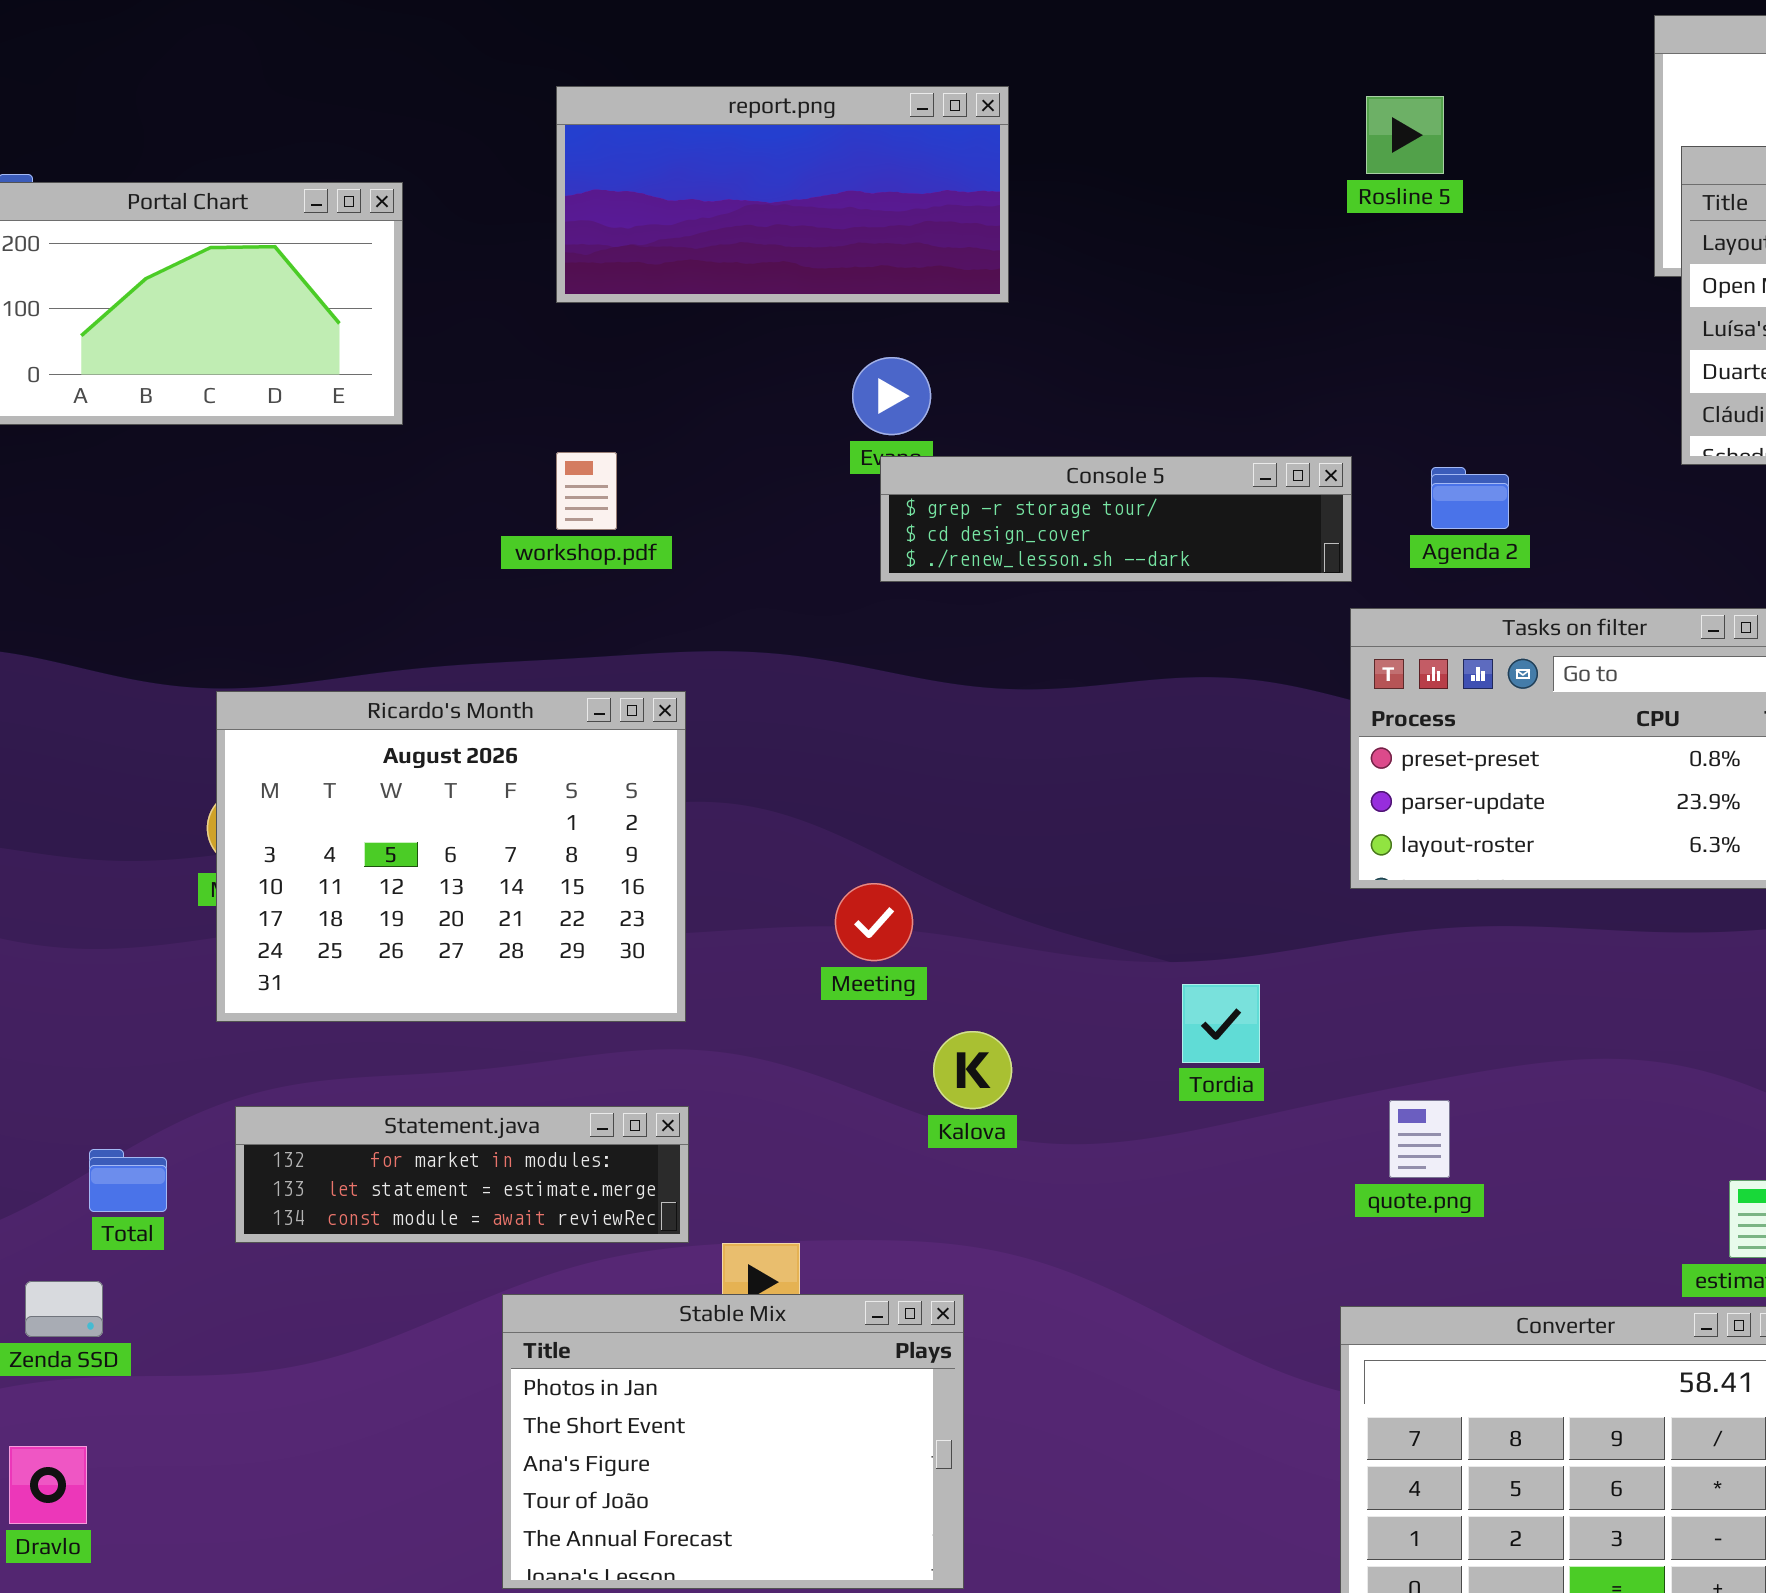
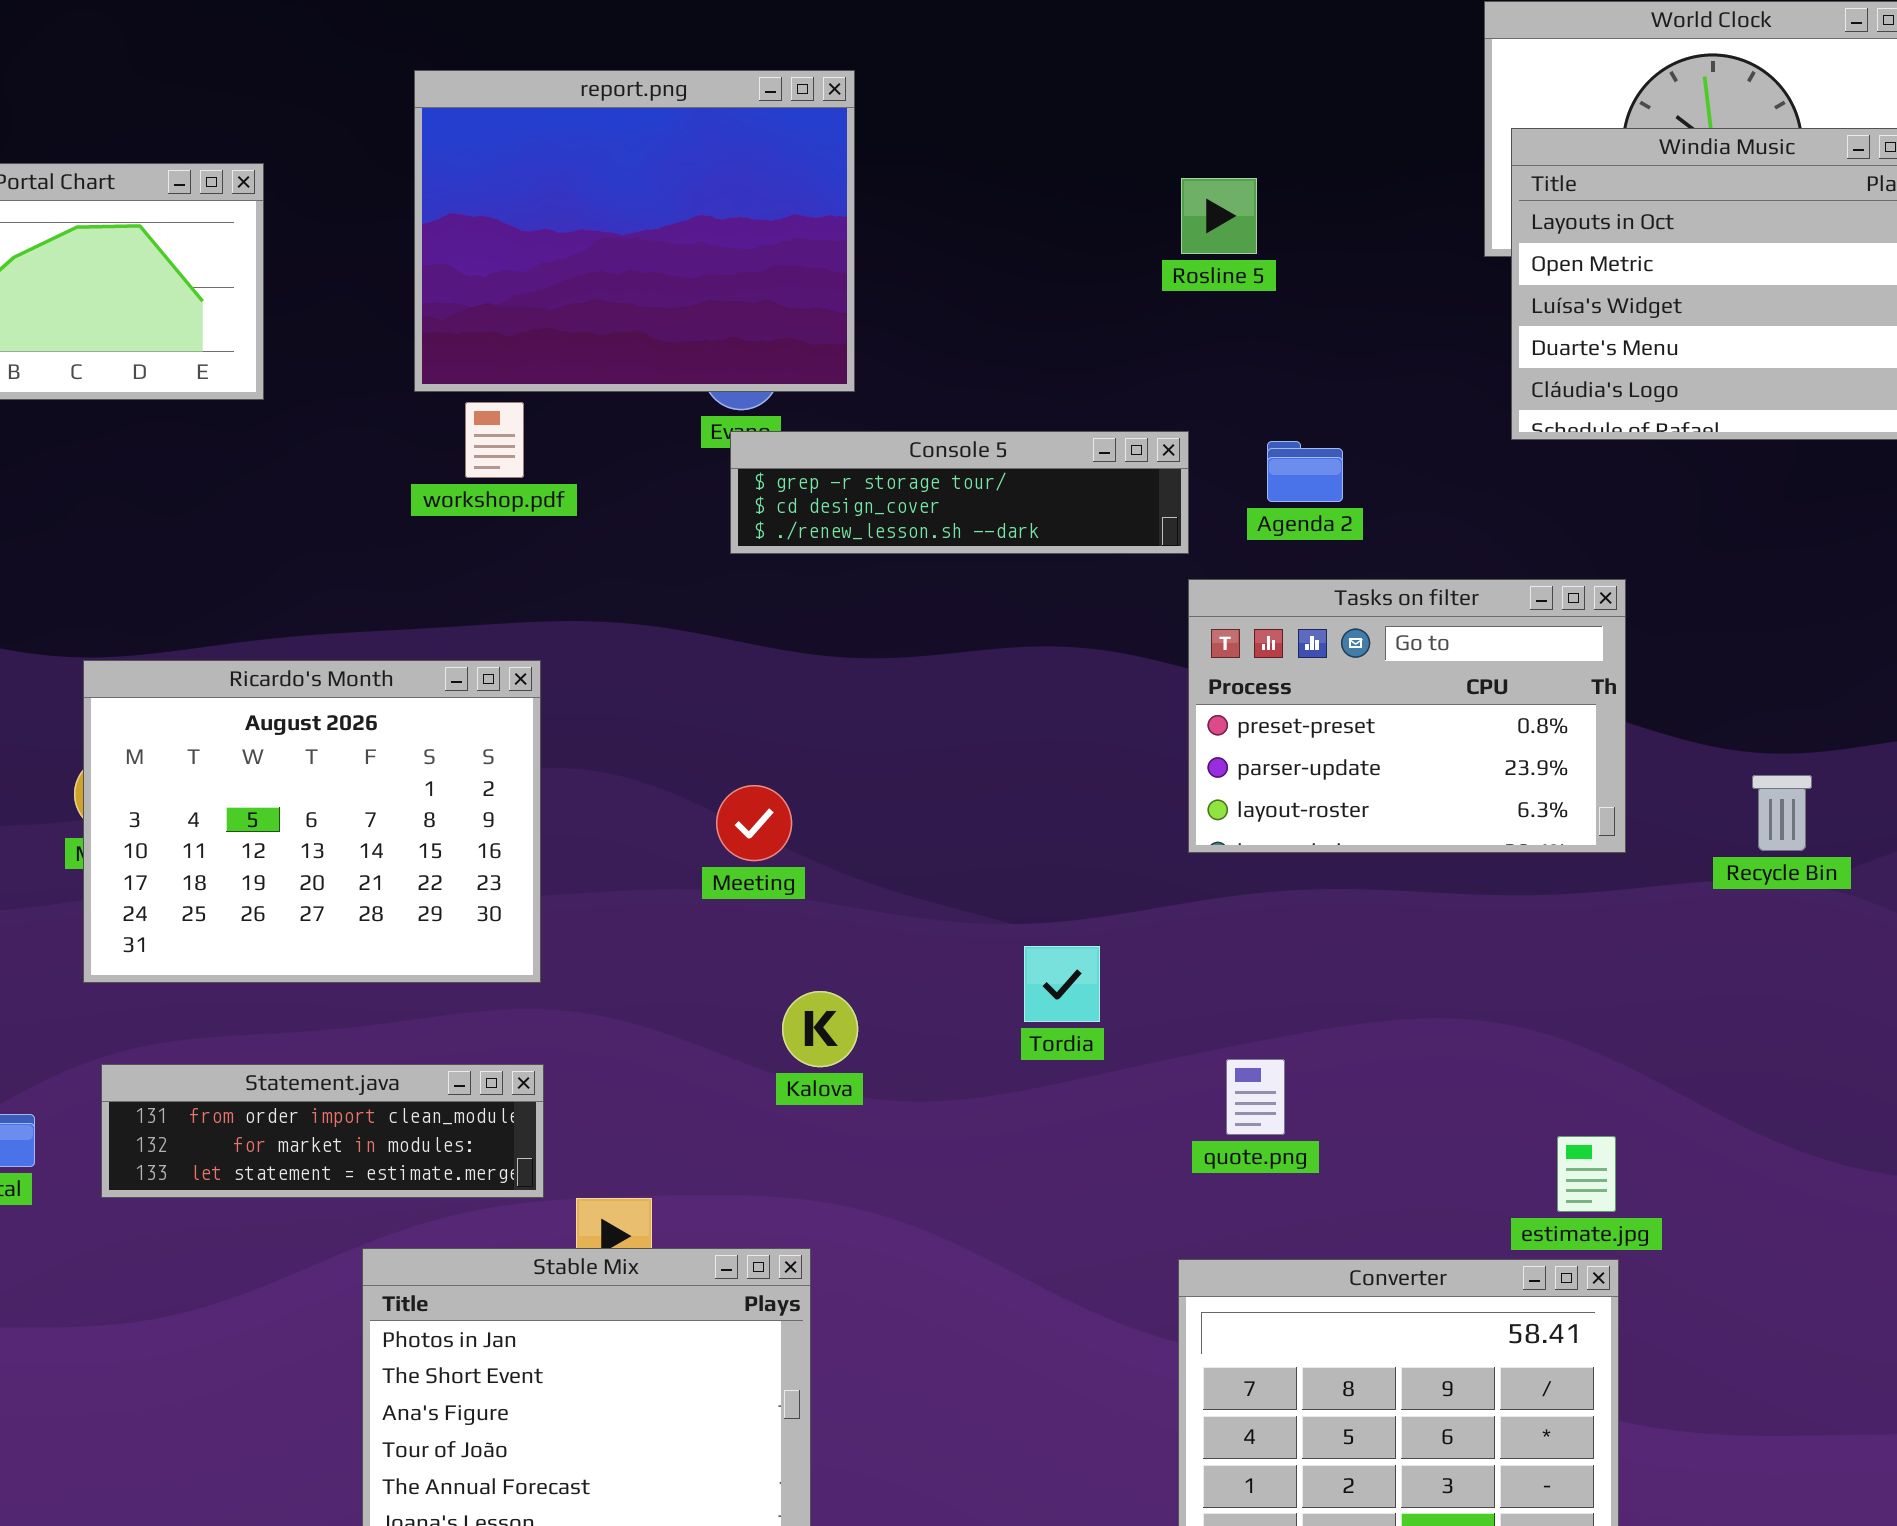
report.png: [556,86,1009,303] -> [414,70,855,392], resized
Rosline 5: [1366,96,1444,174] -> [1181,178,1257,254], moved
workshop.pdf: [556,452,617,530] -> [465,402,524,478], moved
Meeting: [835,883,913,961] -> [716,785,792,861], moved
Statement.java: [235,1106,689,1243] -> [101,1064,544,1198], scrolled up 1 row

